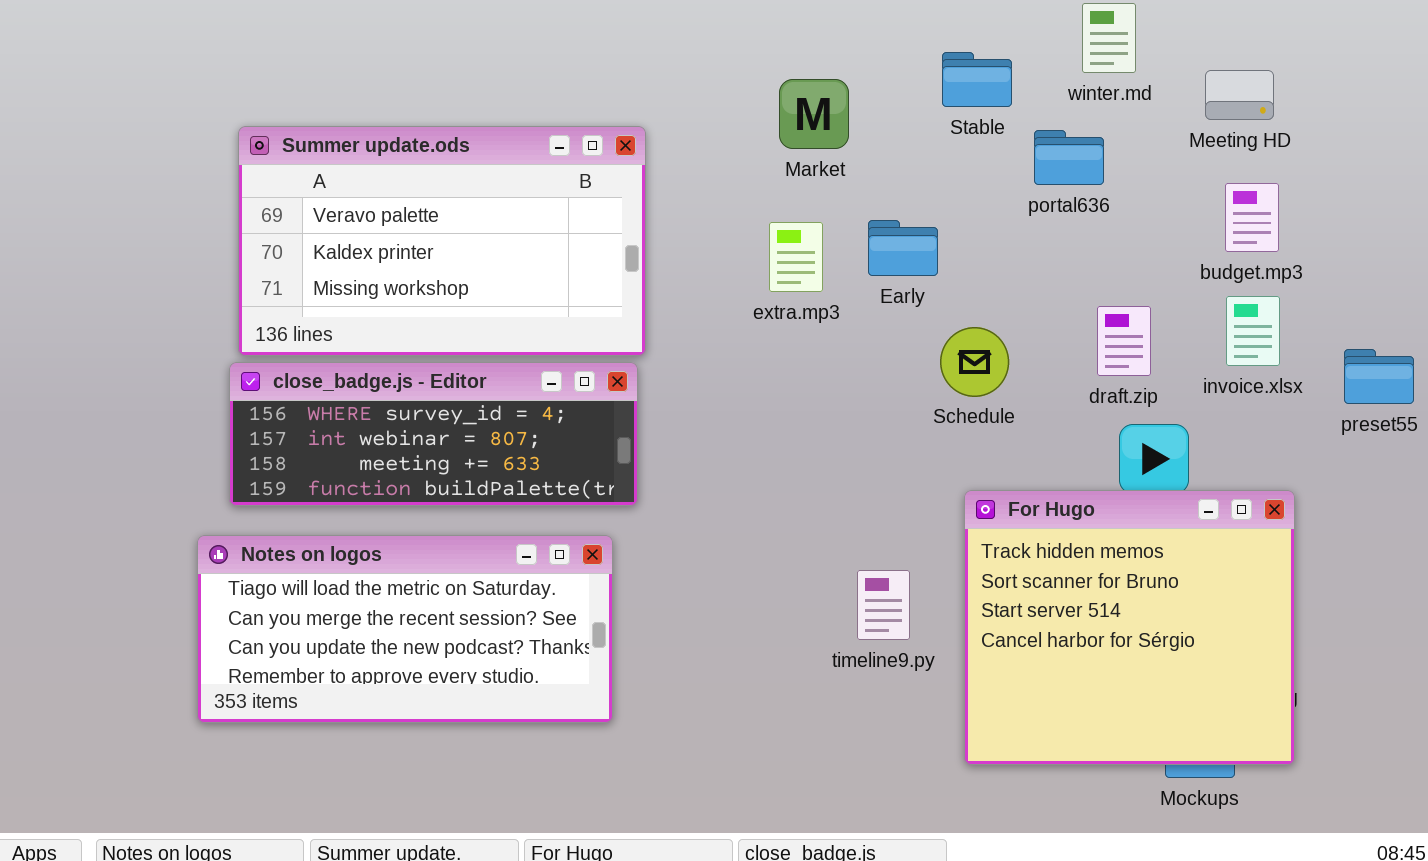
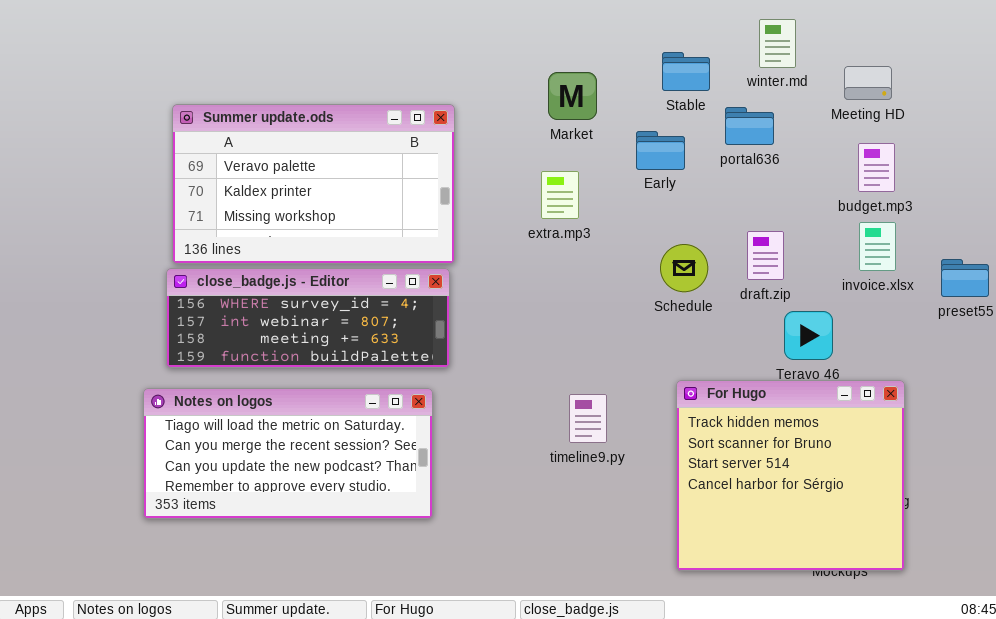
Early: [868,220,938,276] -> [636,131,685,170], moved
draft.zip: [1097,306,1151,376] -> [747,231,784,280], moved
For Hugo: [964,490,1295,765] -> [676,380,905,571], moved
timeline9.py: [857,570,910,640] -> [569,394,607,443], moved

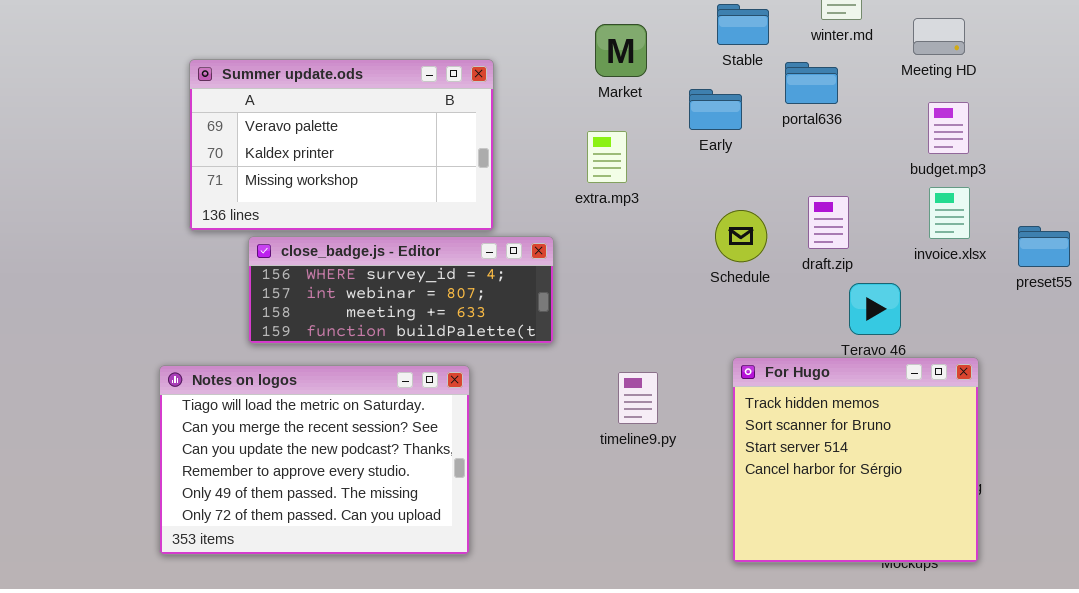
close_badge.js - Editor: [166,268,450,368] -> [248,236,554,344], moved
Notes on logos: [143,388,433,519] -> [159,365,470,555], resized

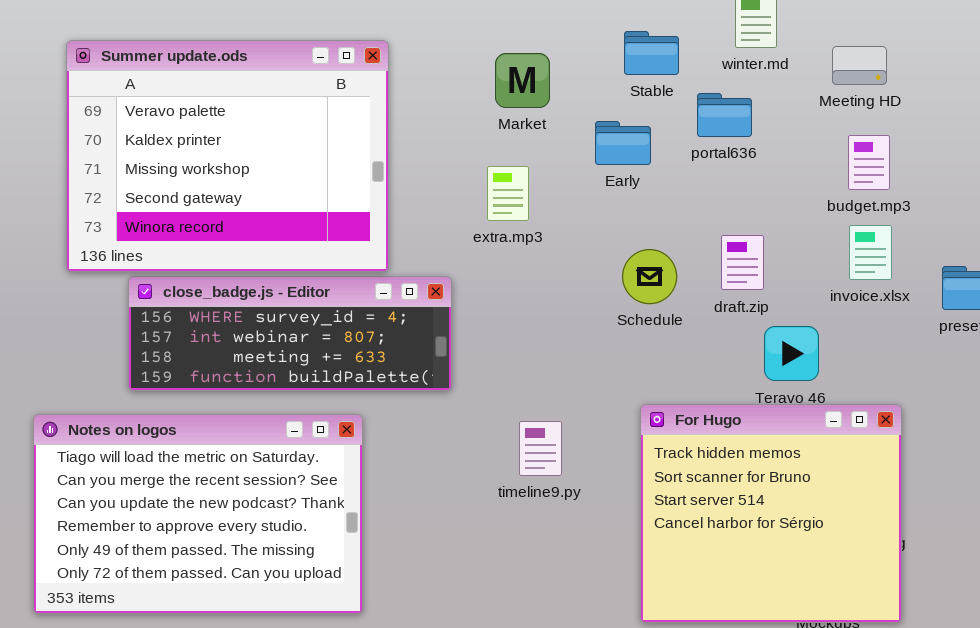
Summer update.ods: [189,59,494,231] -> [66,40,389,272], resized

